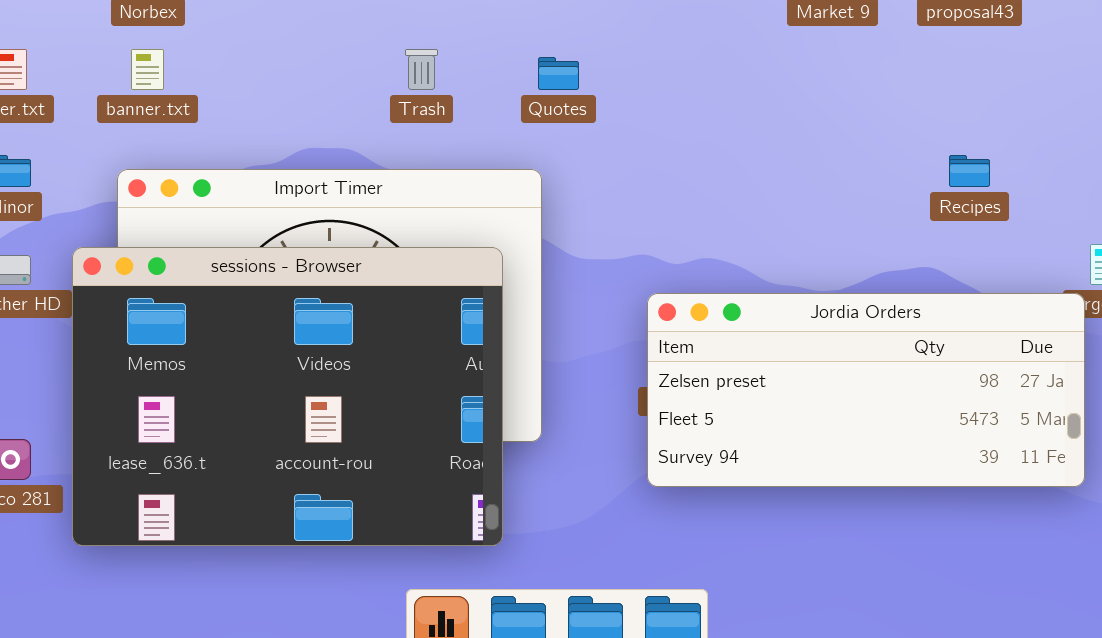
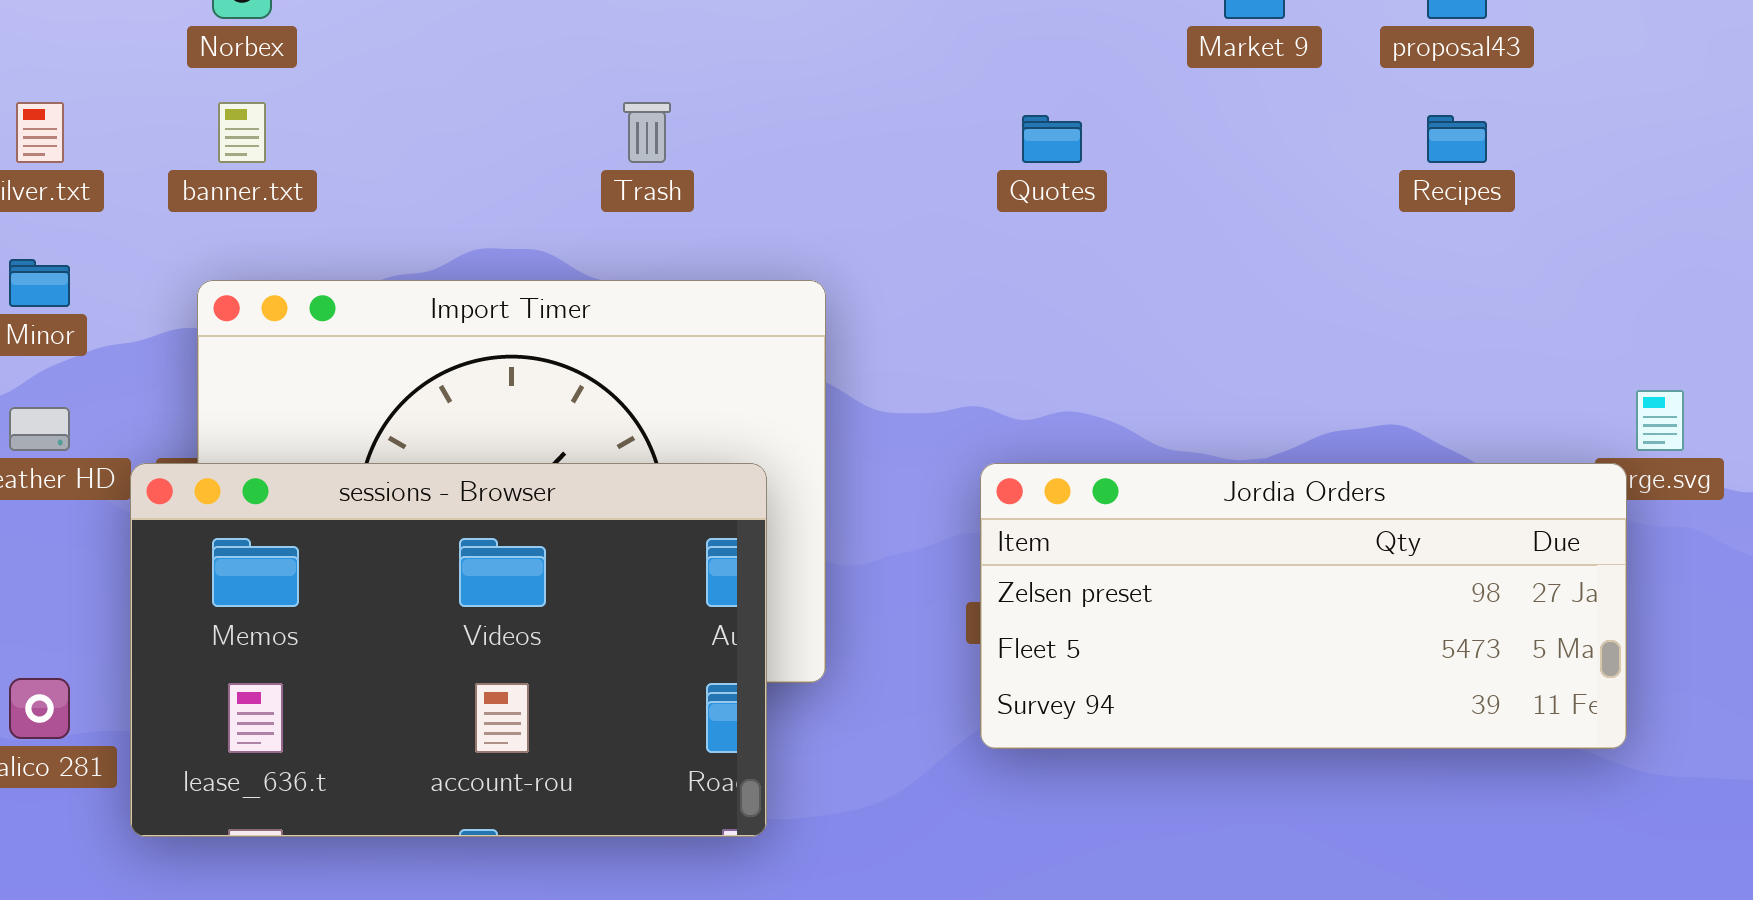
Quotes: [538,57,579,90] -> [1022,115,1082,163], moved
Recipes: [949,155,990,187] -> [1427,115,1487,163], moved
sessions - Browser: [72,247,503,546] -> [130,463,767,837], resized

